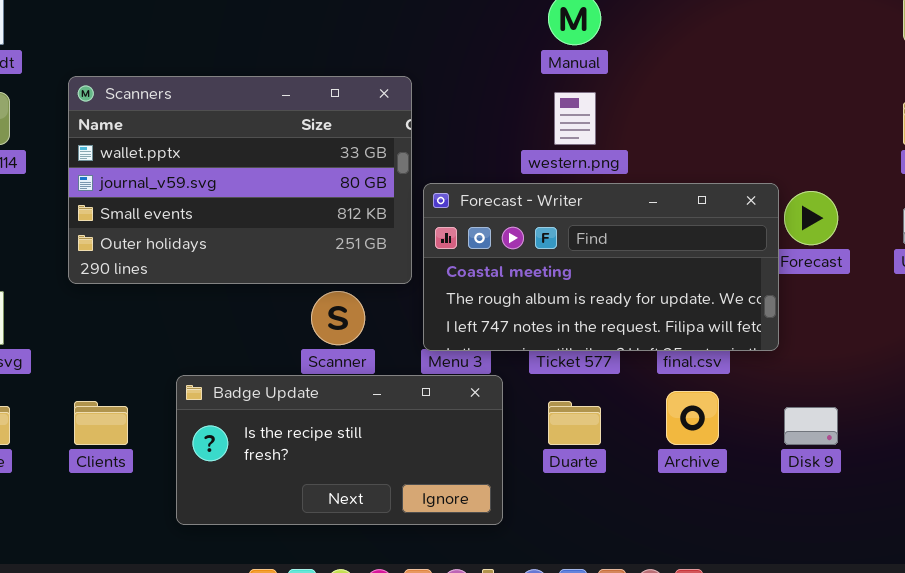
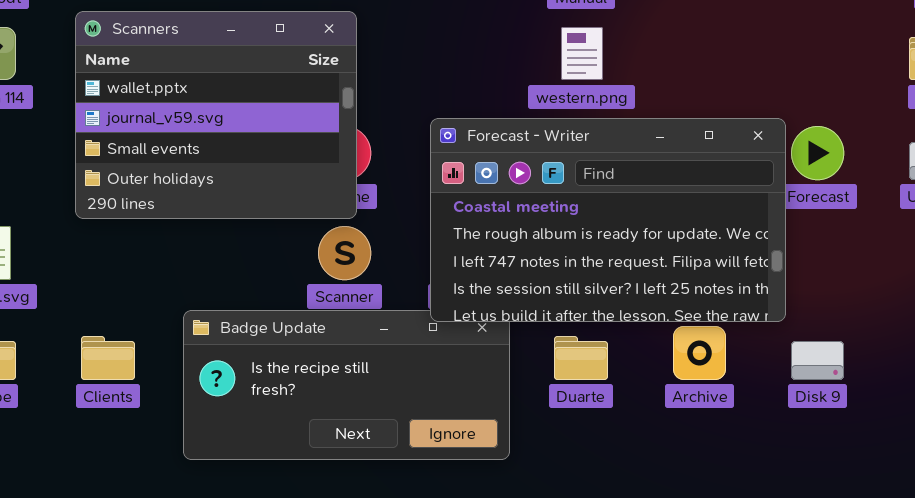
Scanners: [68,76,412,284] -> [75,11,357,219], resized
Forecast - Writer: [423,183,779,351] -> [430,118,786,322], resized

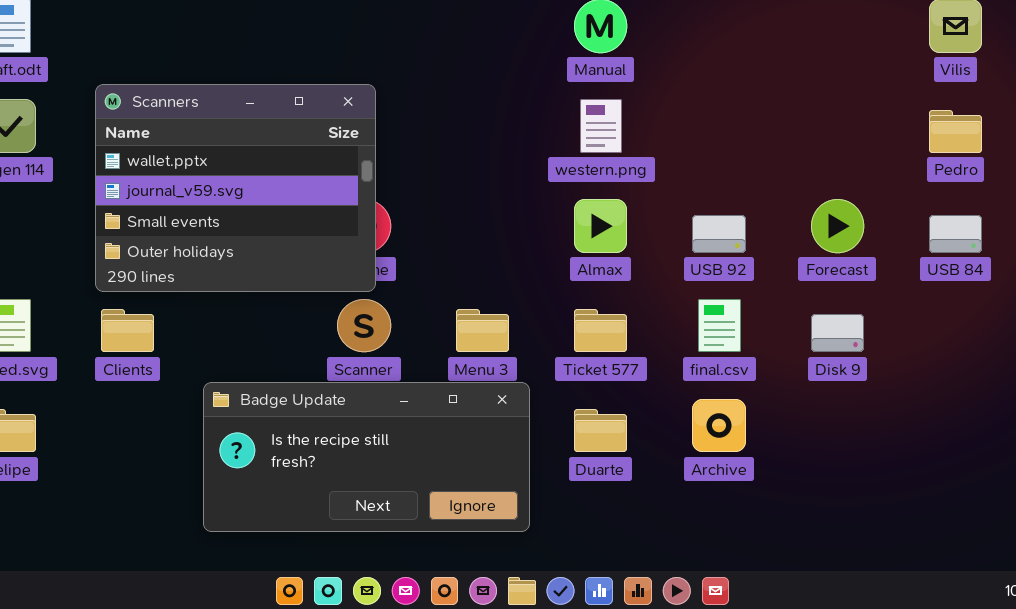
Forecast - Writer: [430,118,786,322] -> none, closed
Clients: [81,336,135,380] -> [101,309,154,352], moved
Disk 9: [791,341,844,380] -> [811,314,864,352], moved

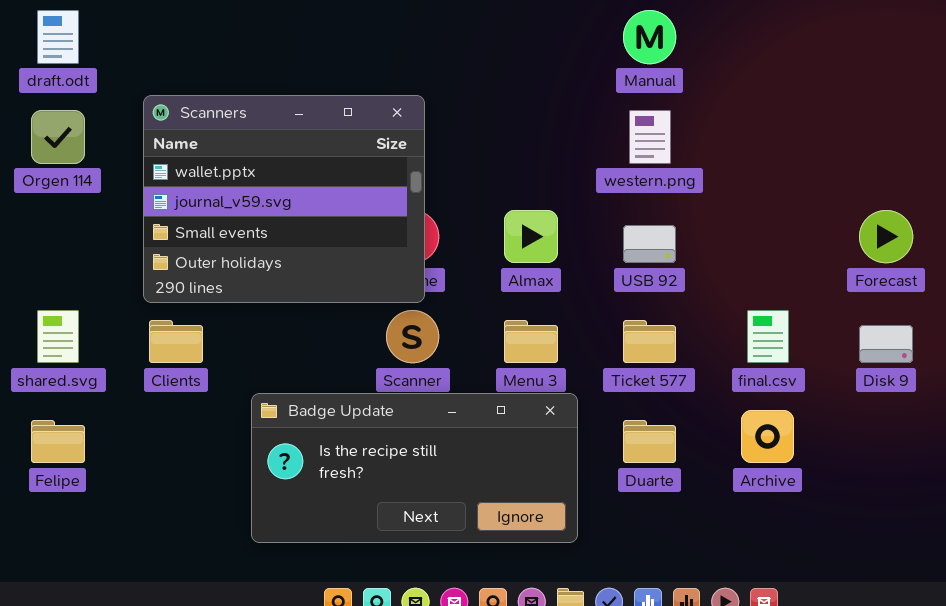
Almax: [574,199,627,253] -> [504,210,558,263], moved
USB 92: [692,215,746,253] -> [623,225,676,263], moved

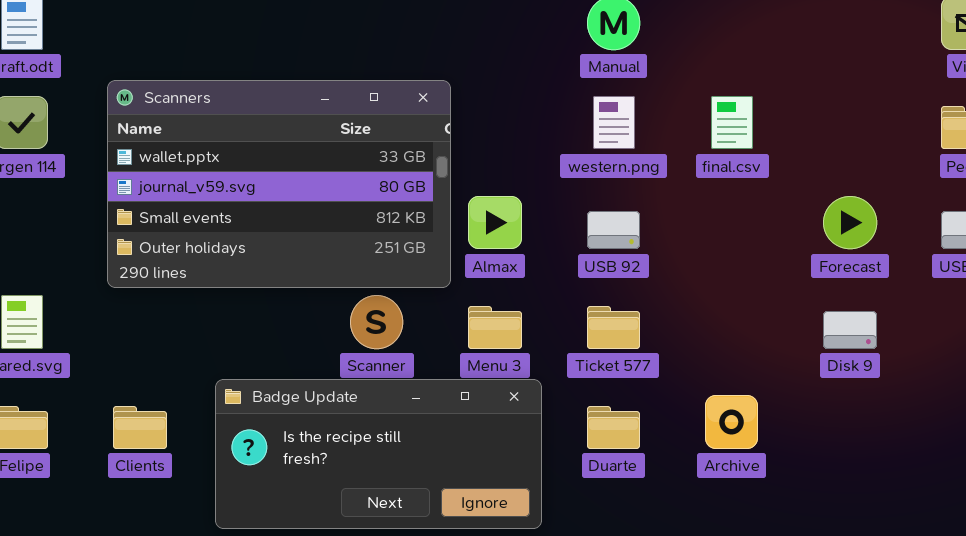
Scanners: [143,95,425,303] -> [107,80,451,288], resized
final.csv: [747,310,789,363] -> [711,96,753,149], moved
Clients: [149,320,203,363] -> [113,406,167,449], moved

